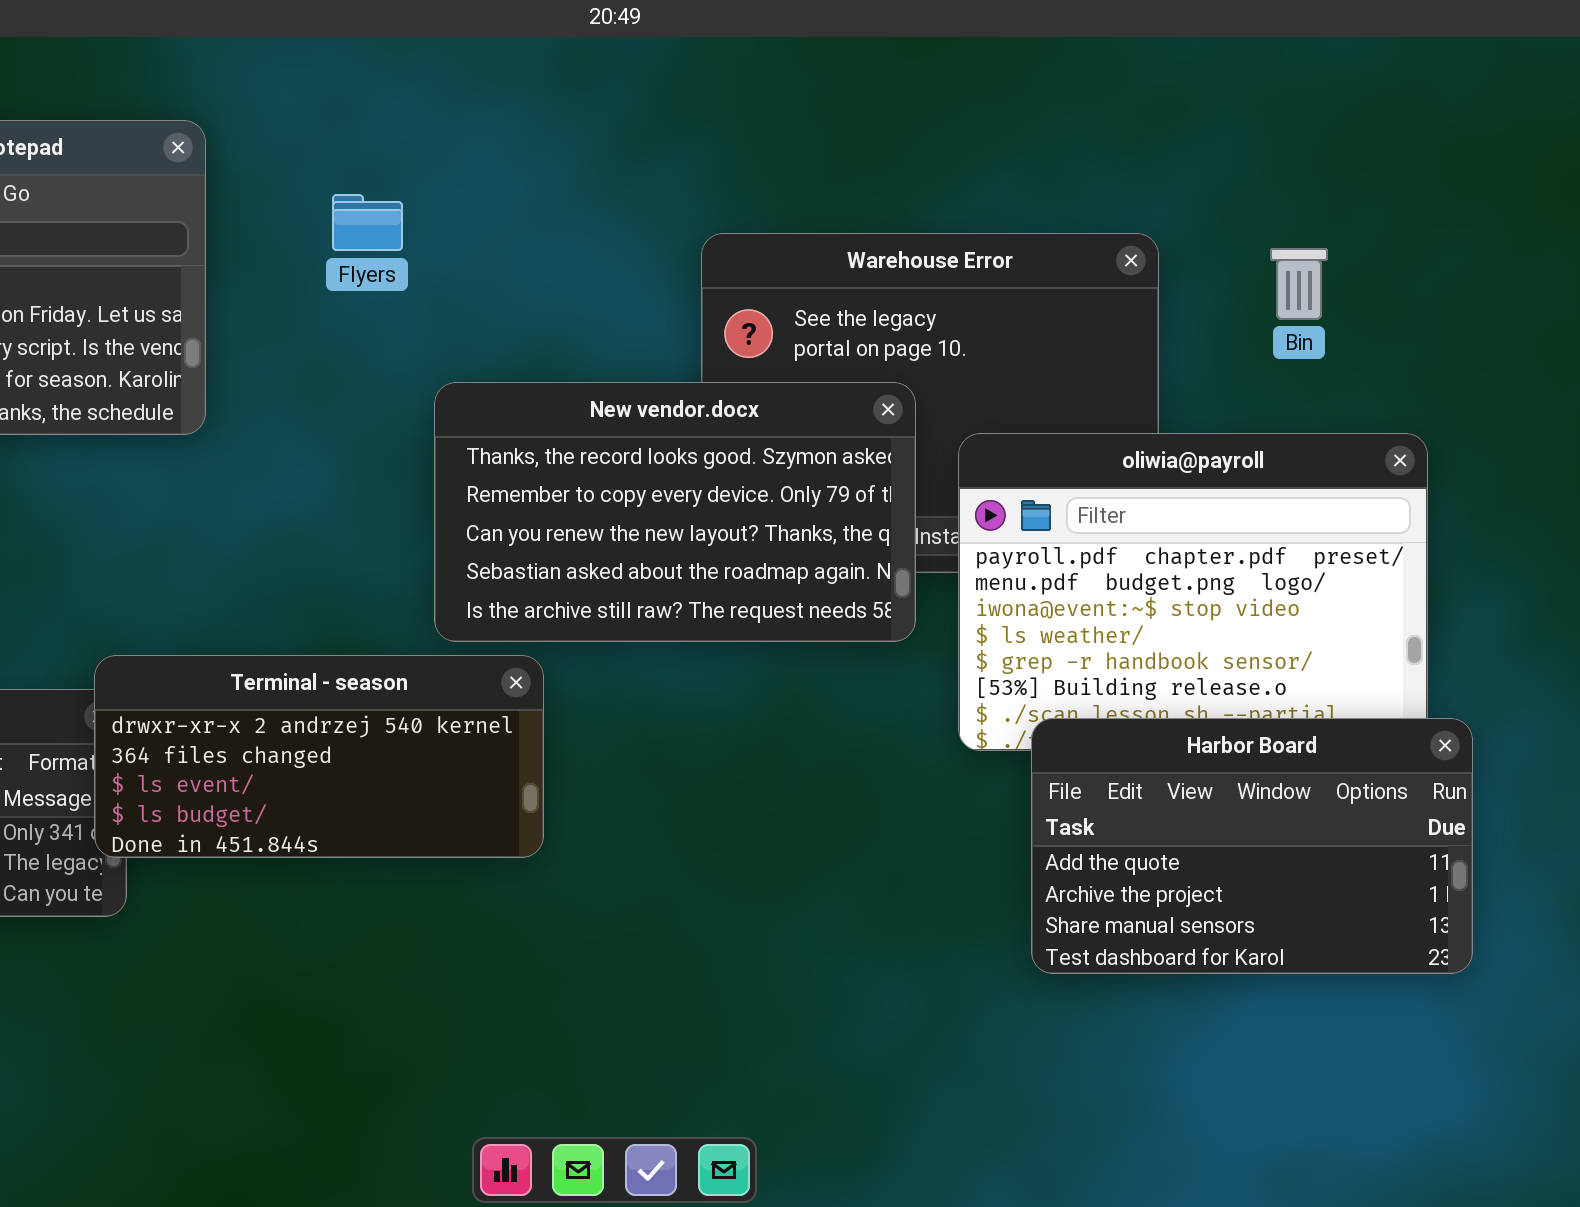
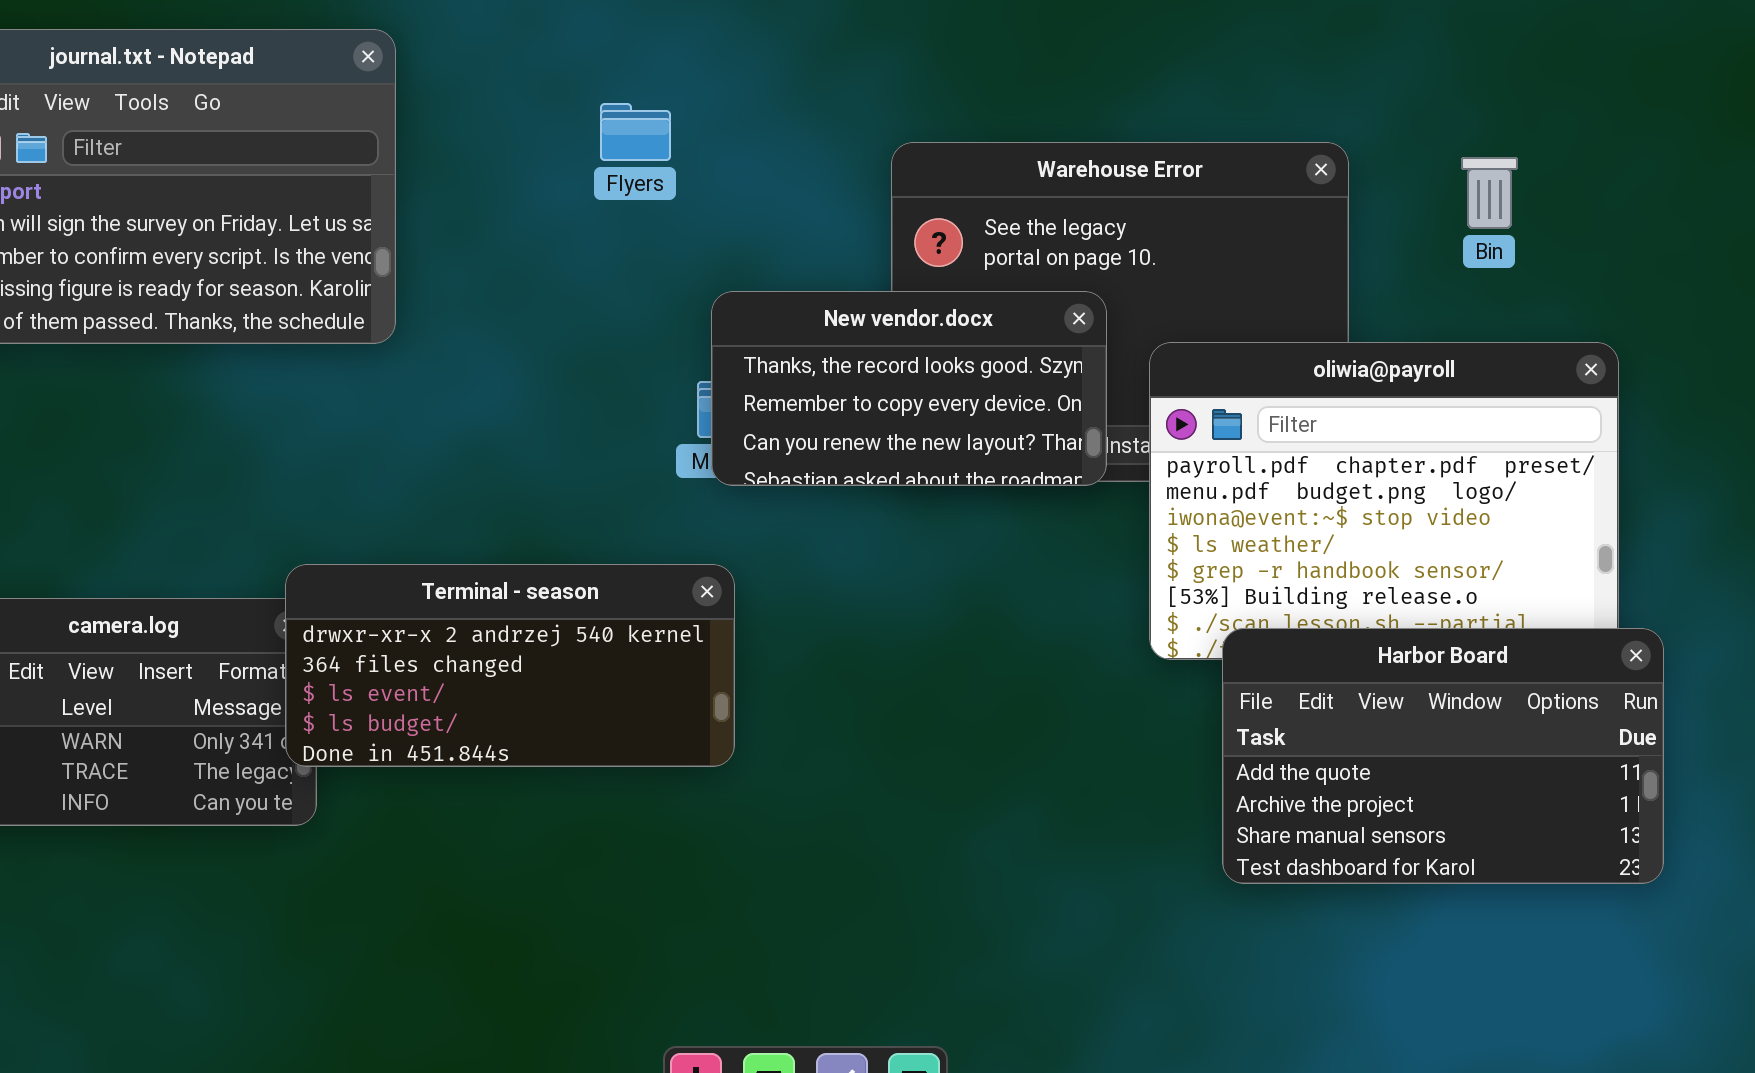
Flyers: [332,194,403,251] -> [600,103,671,161], moved
New vendor.docx: [434,382,916,642] -> [711,291,1107,486], resized

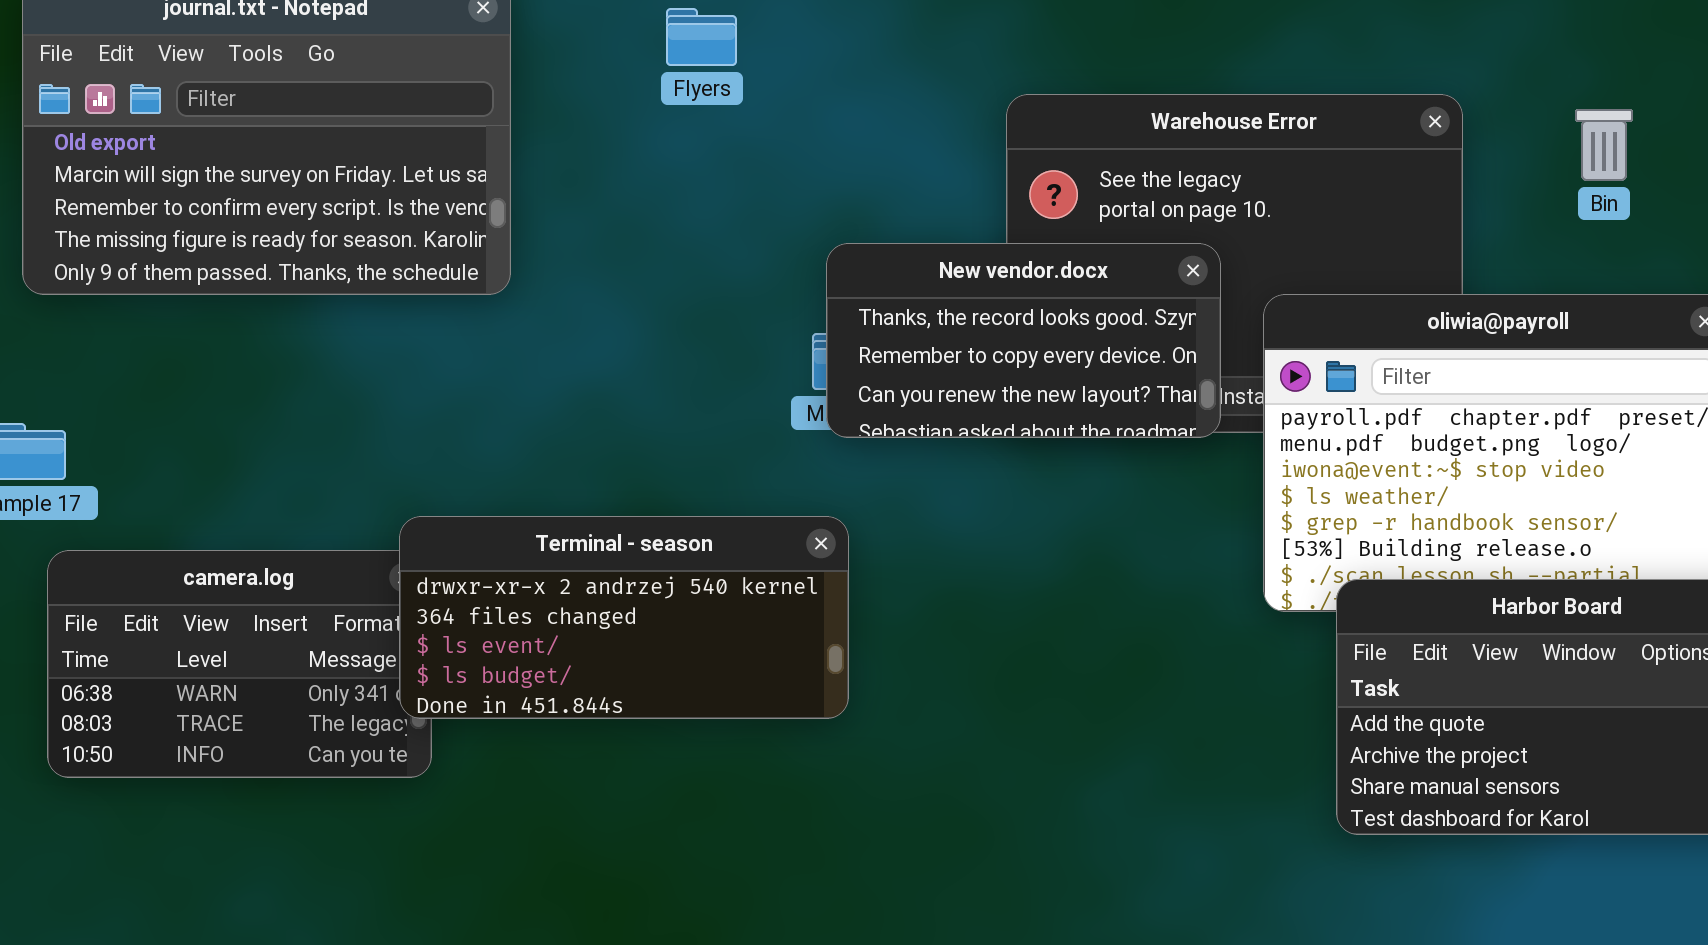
Flyers: [600,103,671,161] -> [666,8,737,66], moved

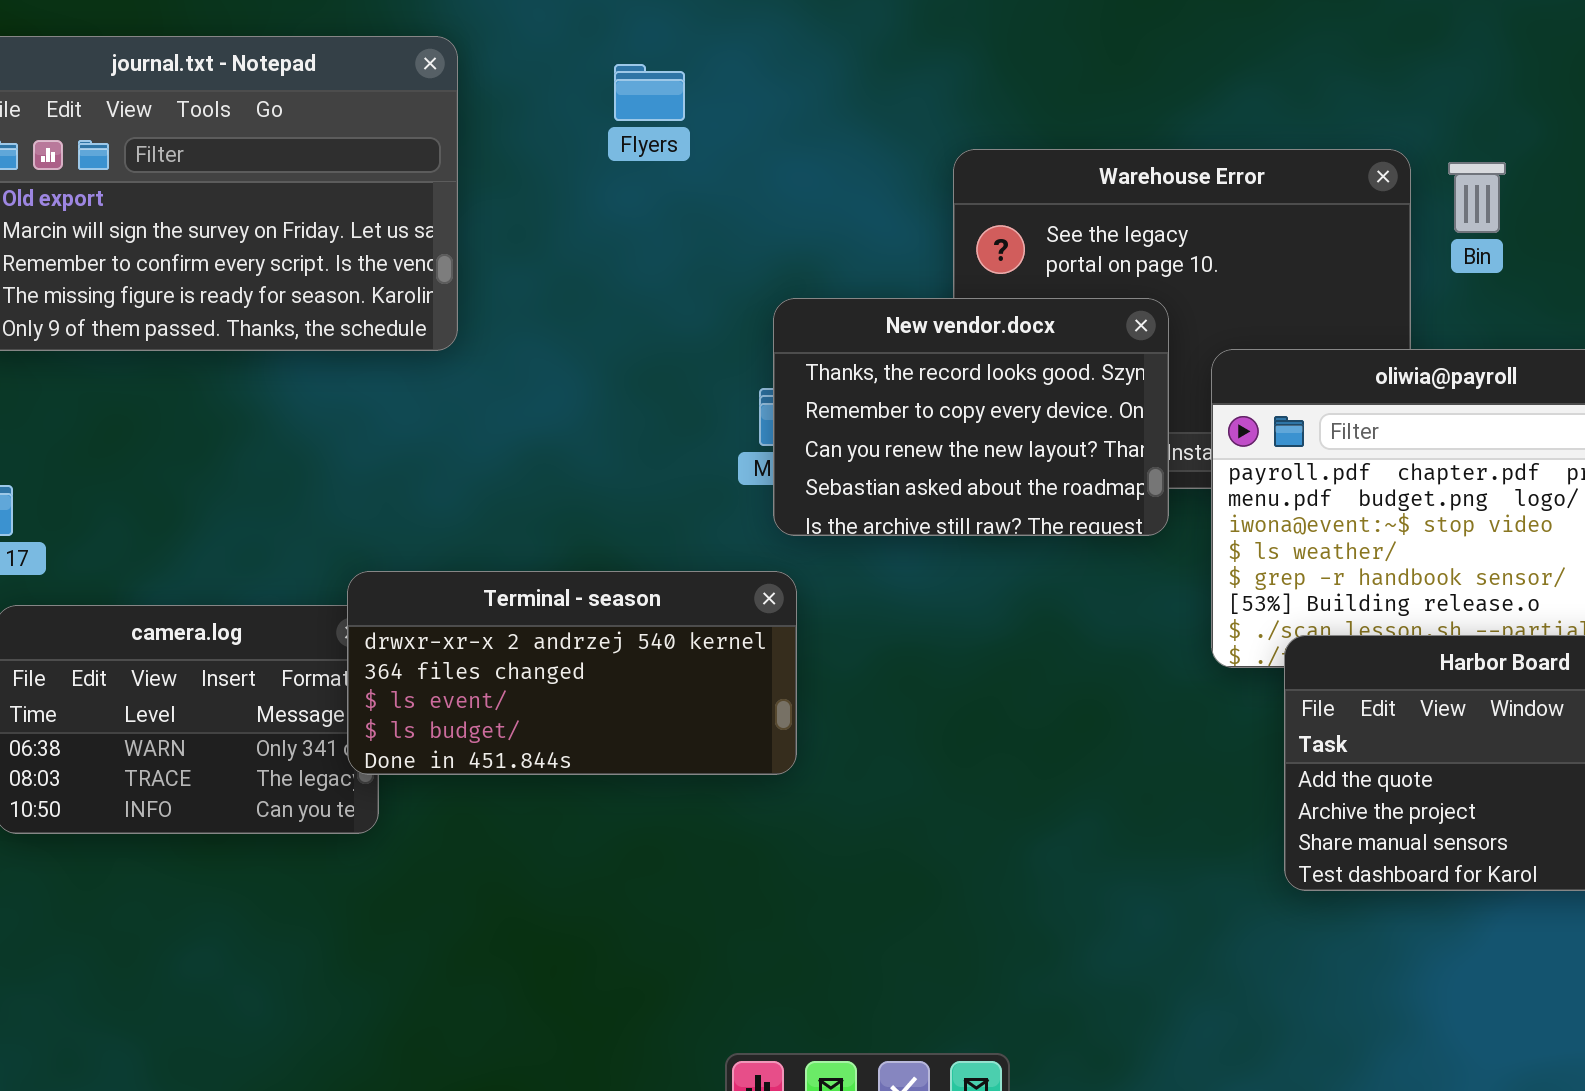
Bin: [1575,109,1633,181] -> [1448,162,1506,233], moved
New vendor.docx: [826,243,1221,438] -> [773,298,1169,536], resized

